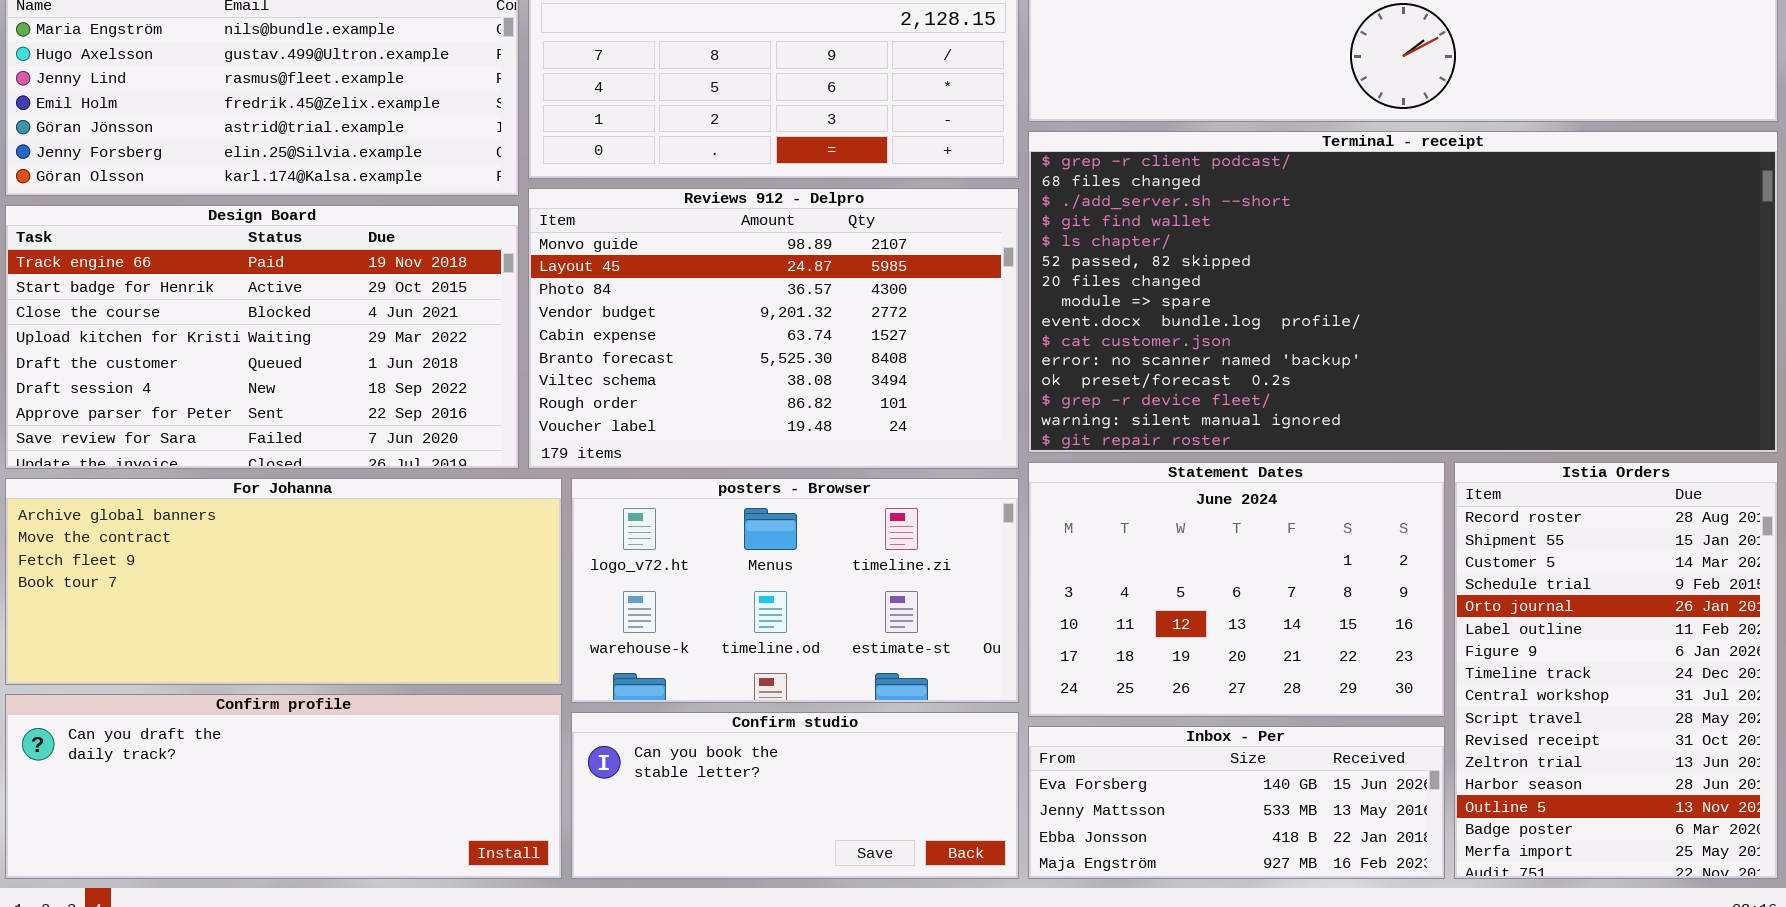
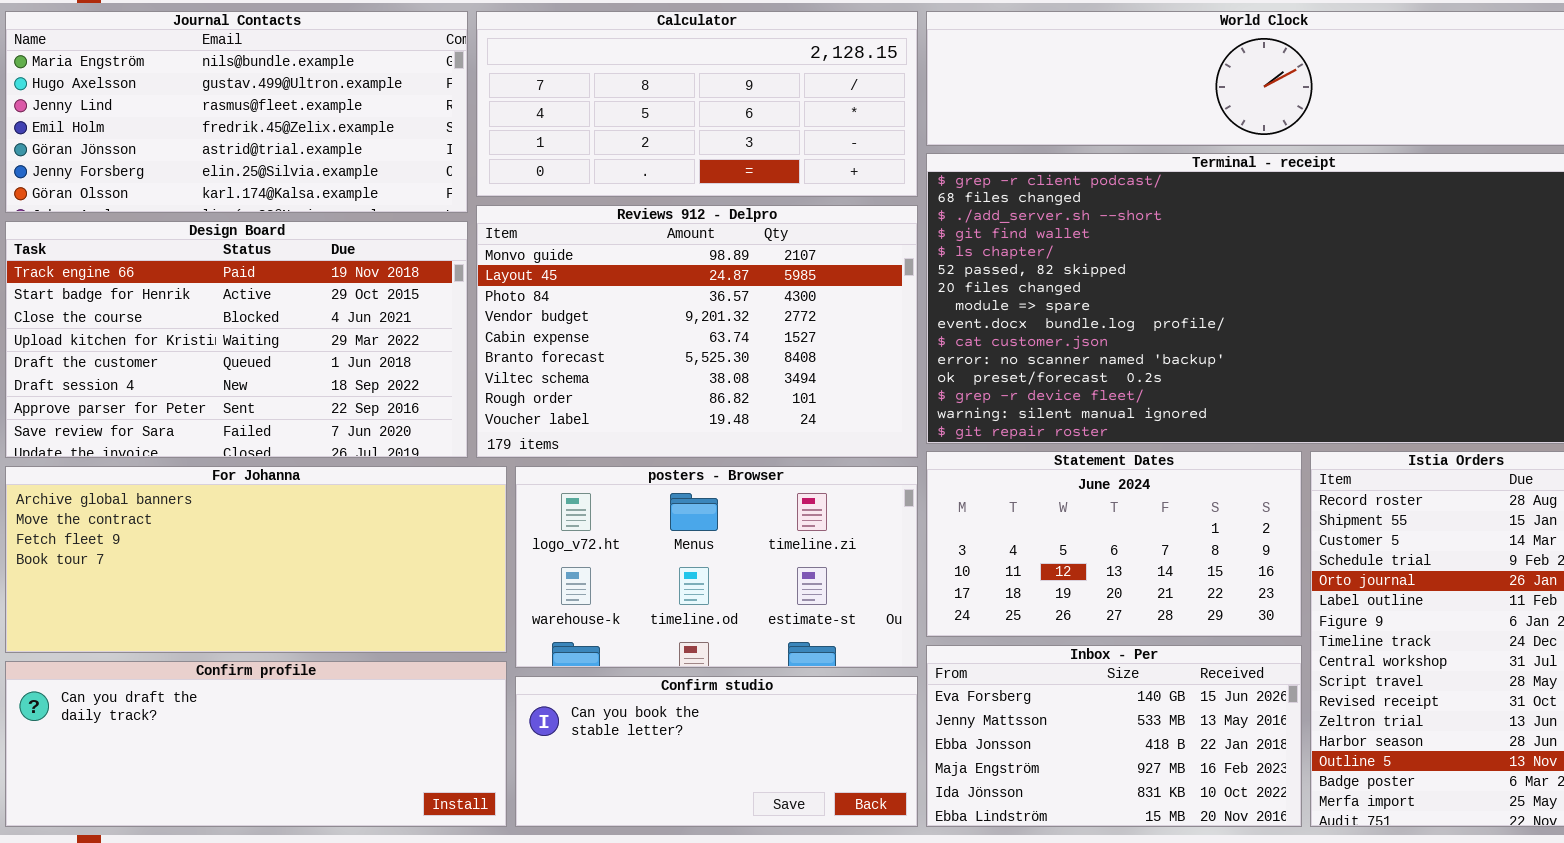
Statement Dates: [1028,462,1445,717] -> [926,451,1302,637], resized
Inbox - Per: [1028,726,1445,879] -> [926,645,1302,827], resized

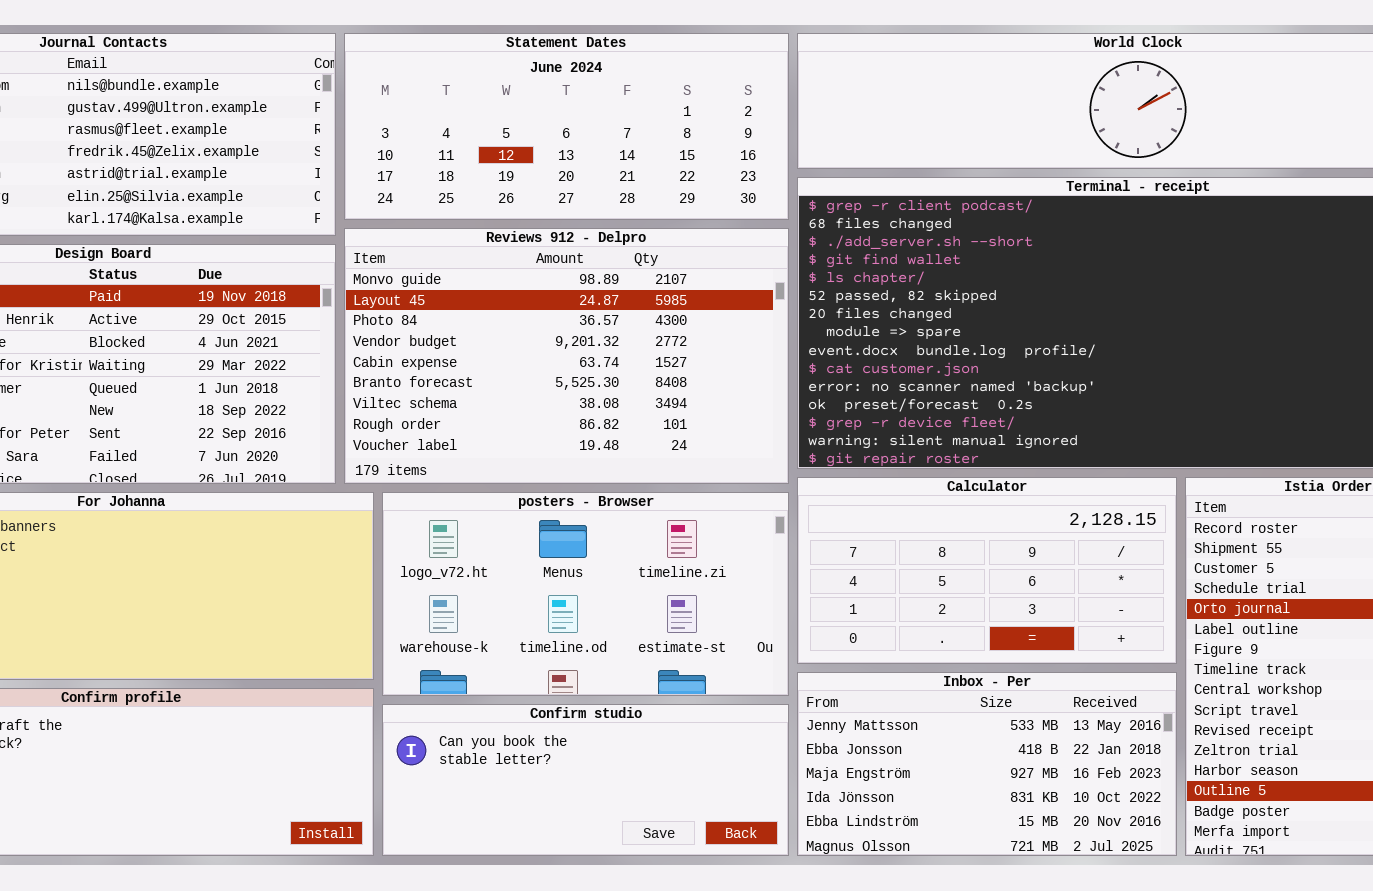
Calculator: [476,11,918,197] -> [797,477,1177,664], moved, resized
Statement Dates: [926,451,1302,637] -> [344,33,789,220], moved, resized
Inbox - Per: [926,645,1302,827] -> [797,672,1177,856], scrolled down 1 row

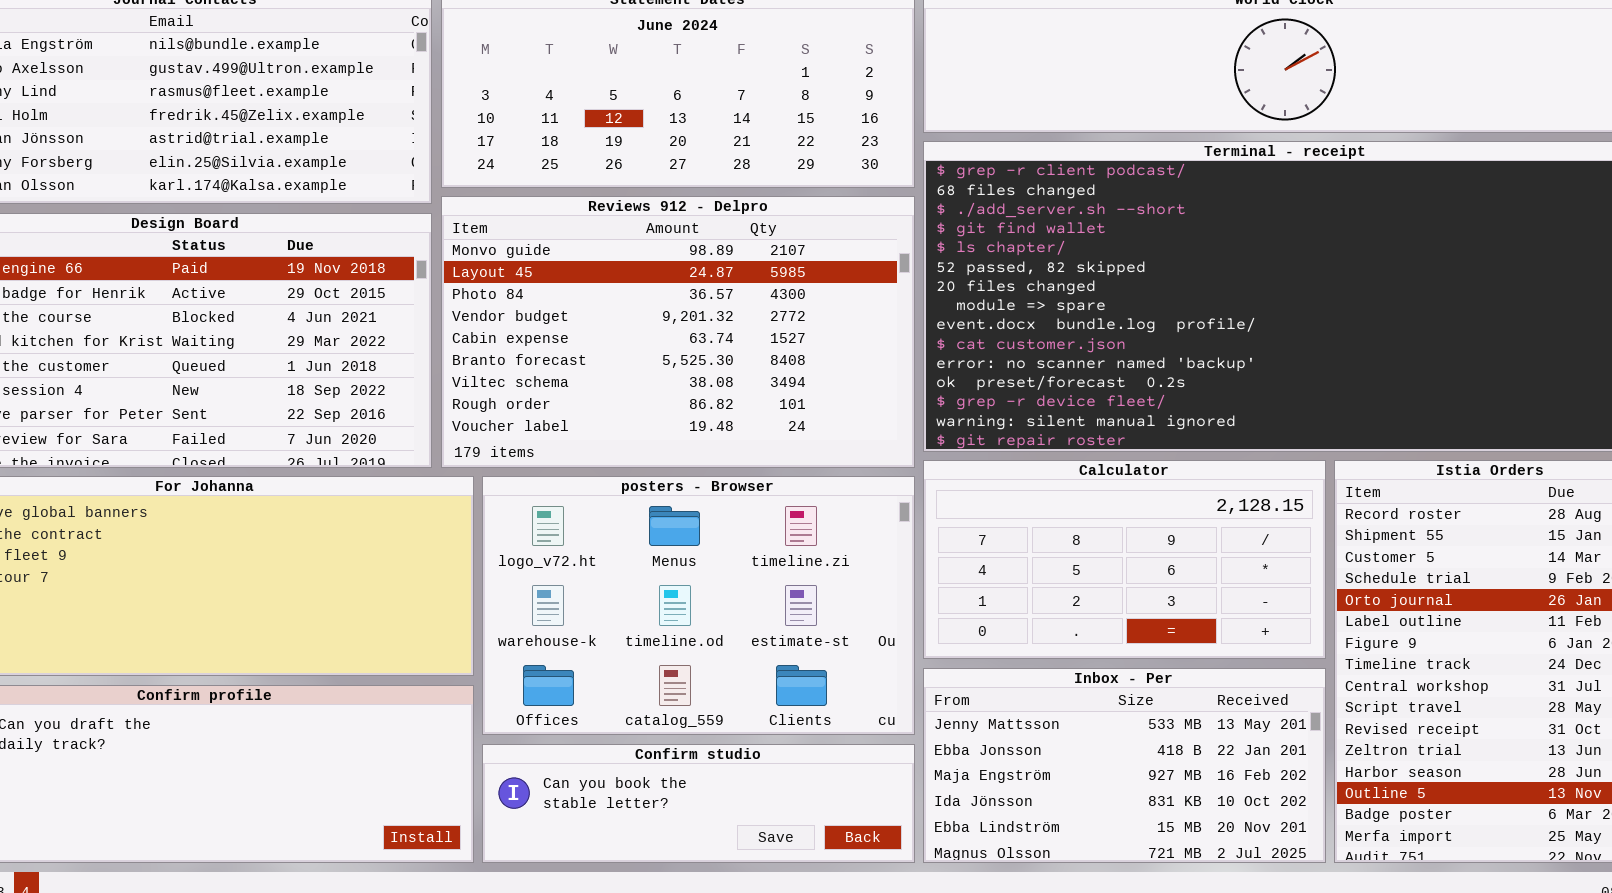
posters - Browser: [382,492,789,696] -> [482,476,915,735], resized
Confirm studio: [382,704,789,856] -> [482,744,915,863], resized

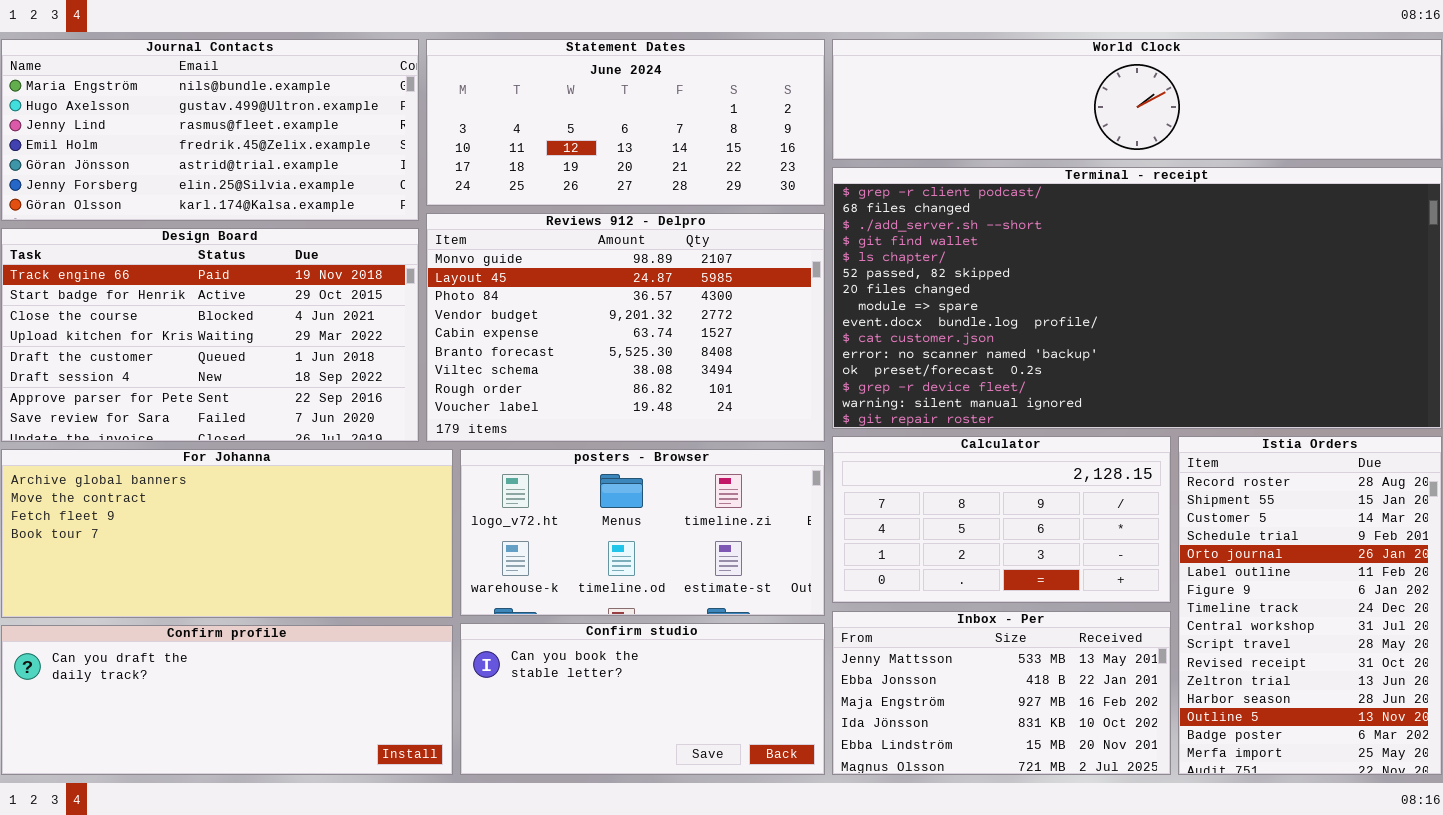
posters - Browser: [482,476,915,735] -> [460,449,825,616], resized
Confirm studio: [482,744,915,863] -> [460,623,825,775], resized

